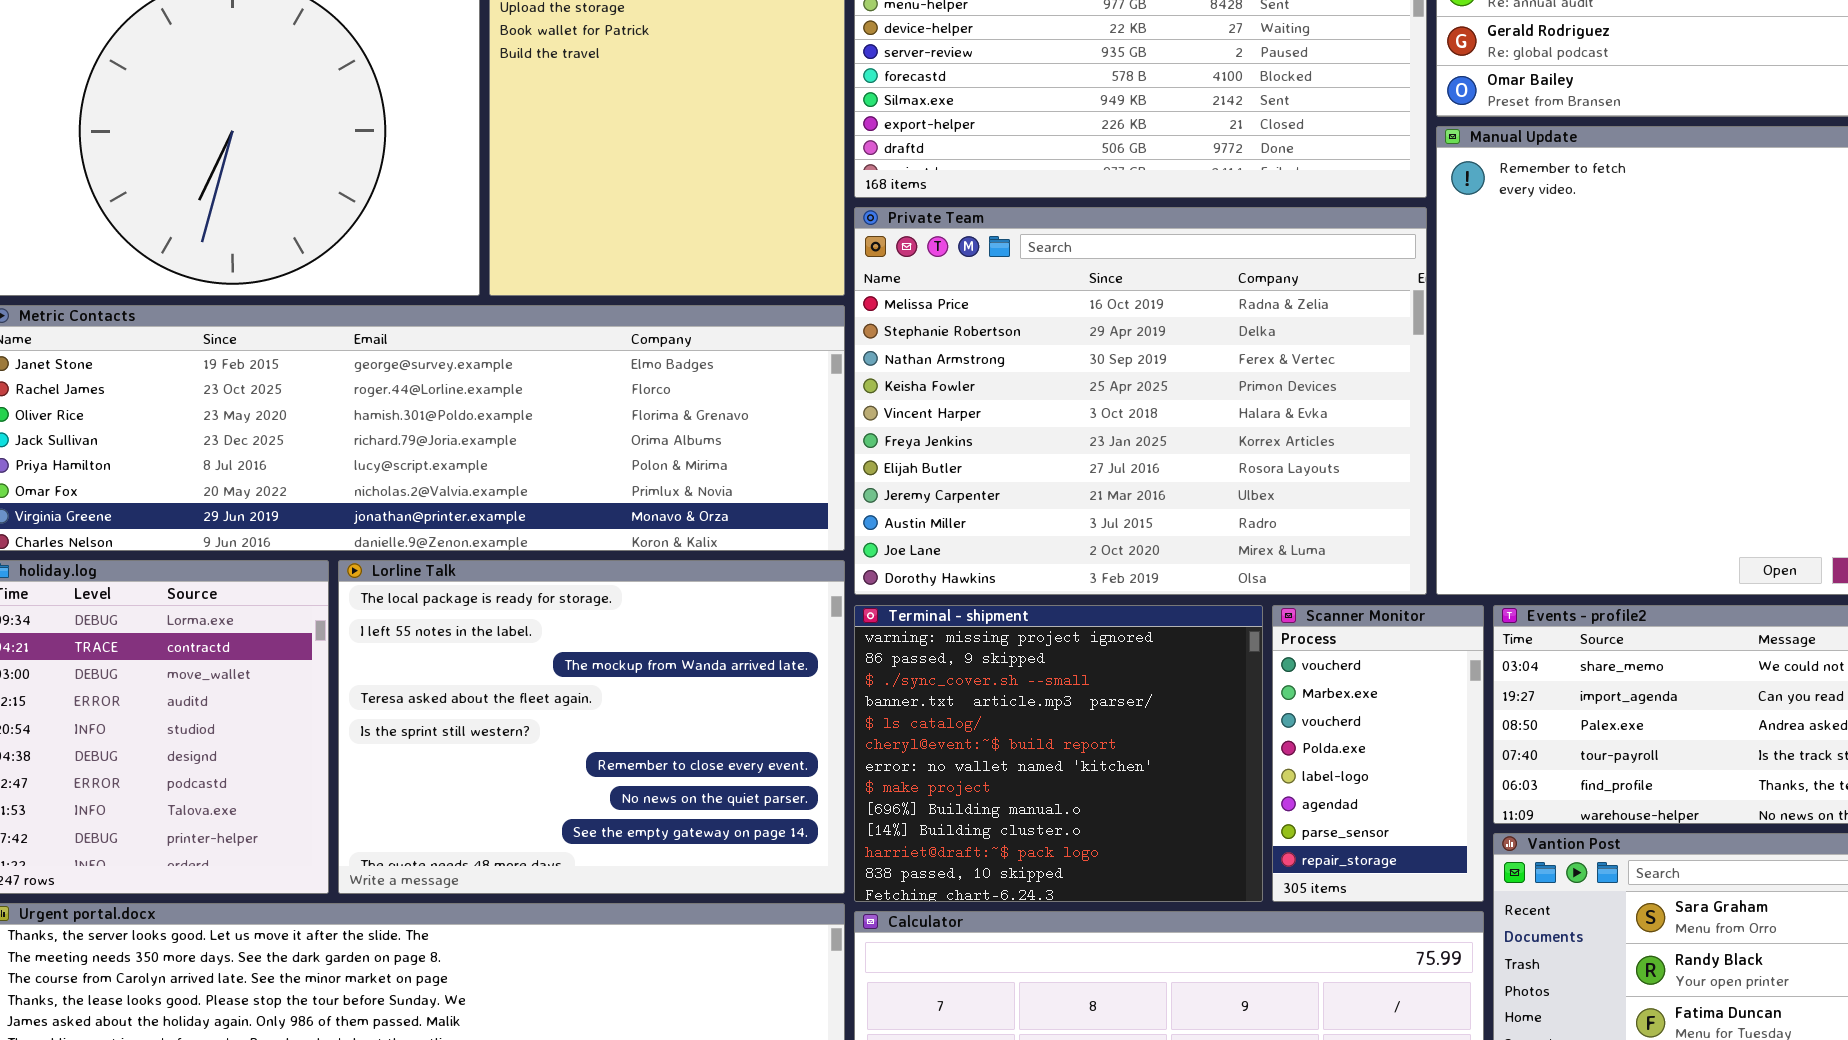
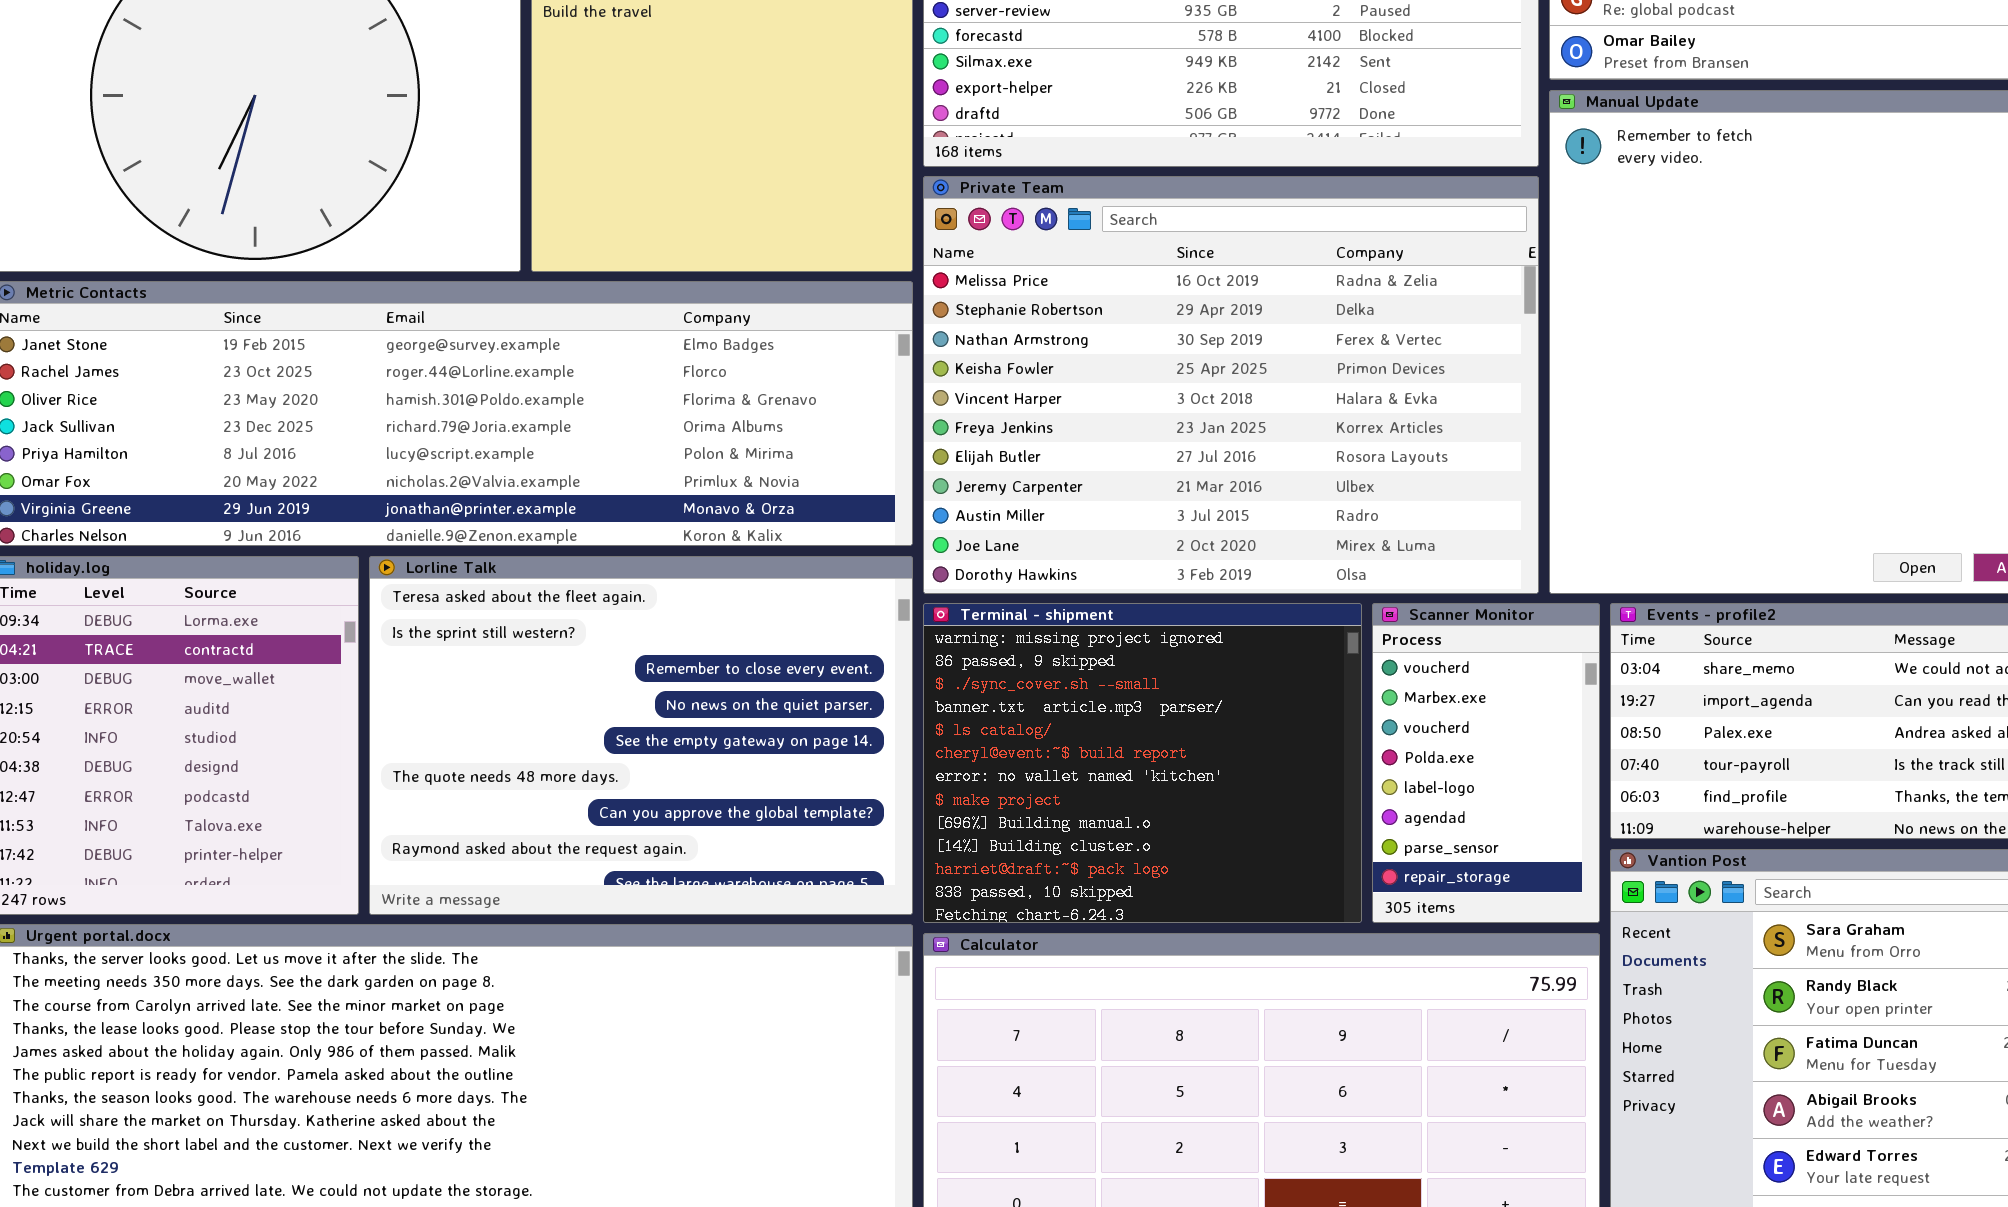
Lorline Talk: [338,560,845,894] -> [369,556,913,915], scrolled down 3 rows

